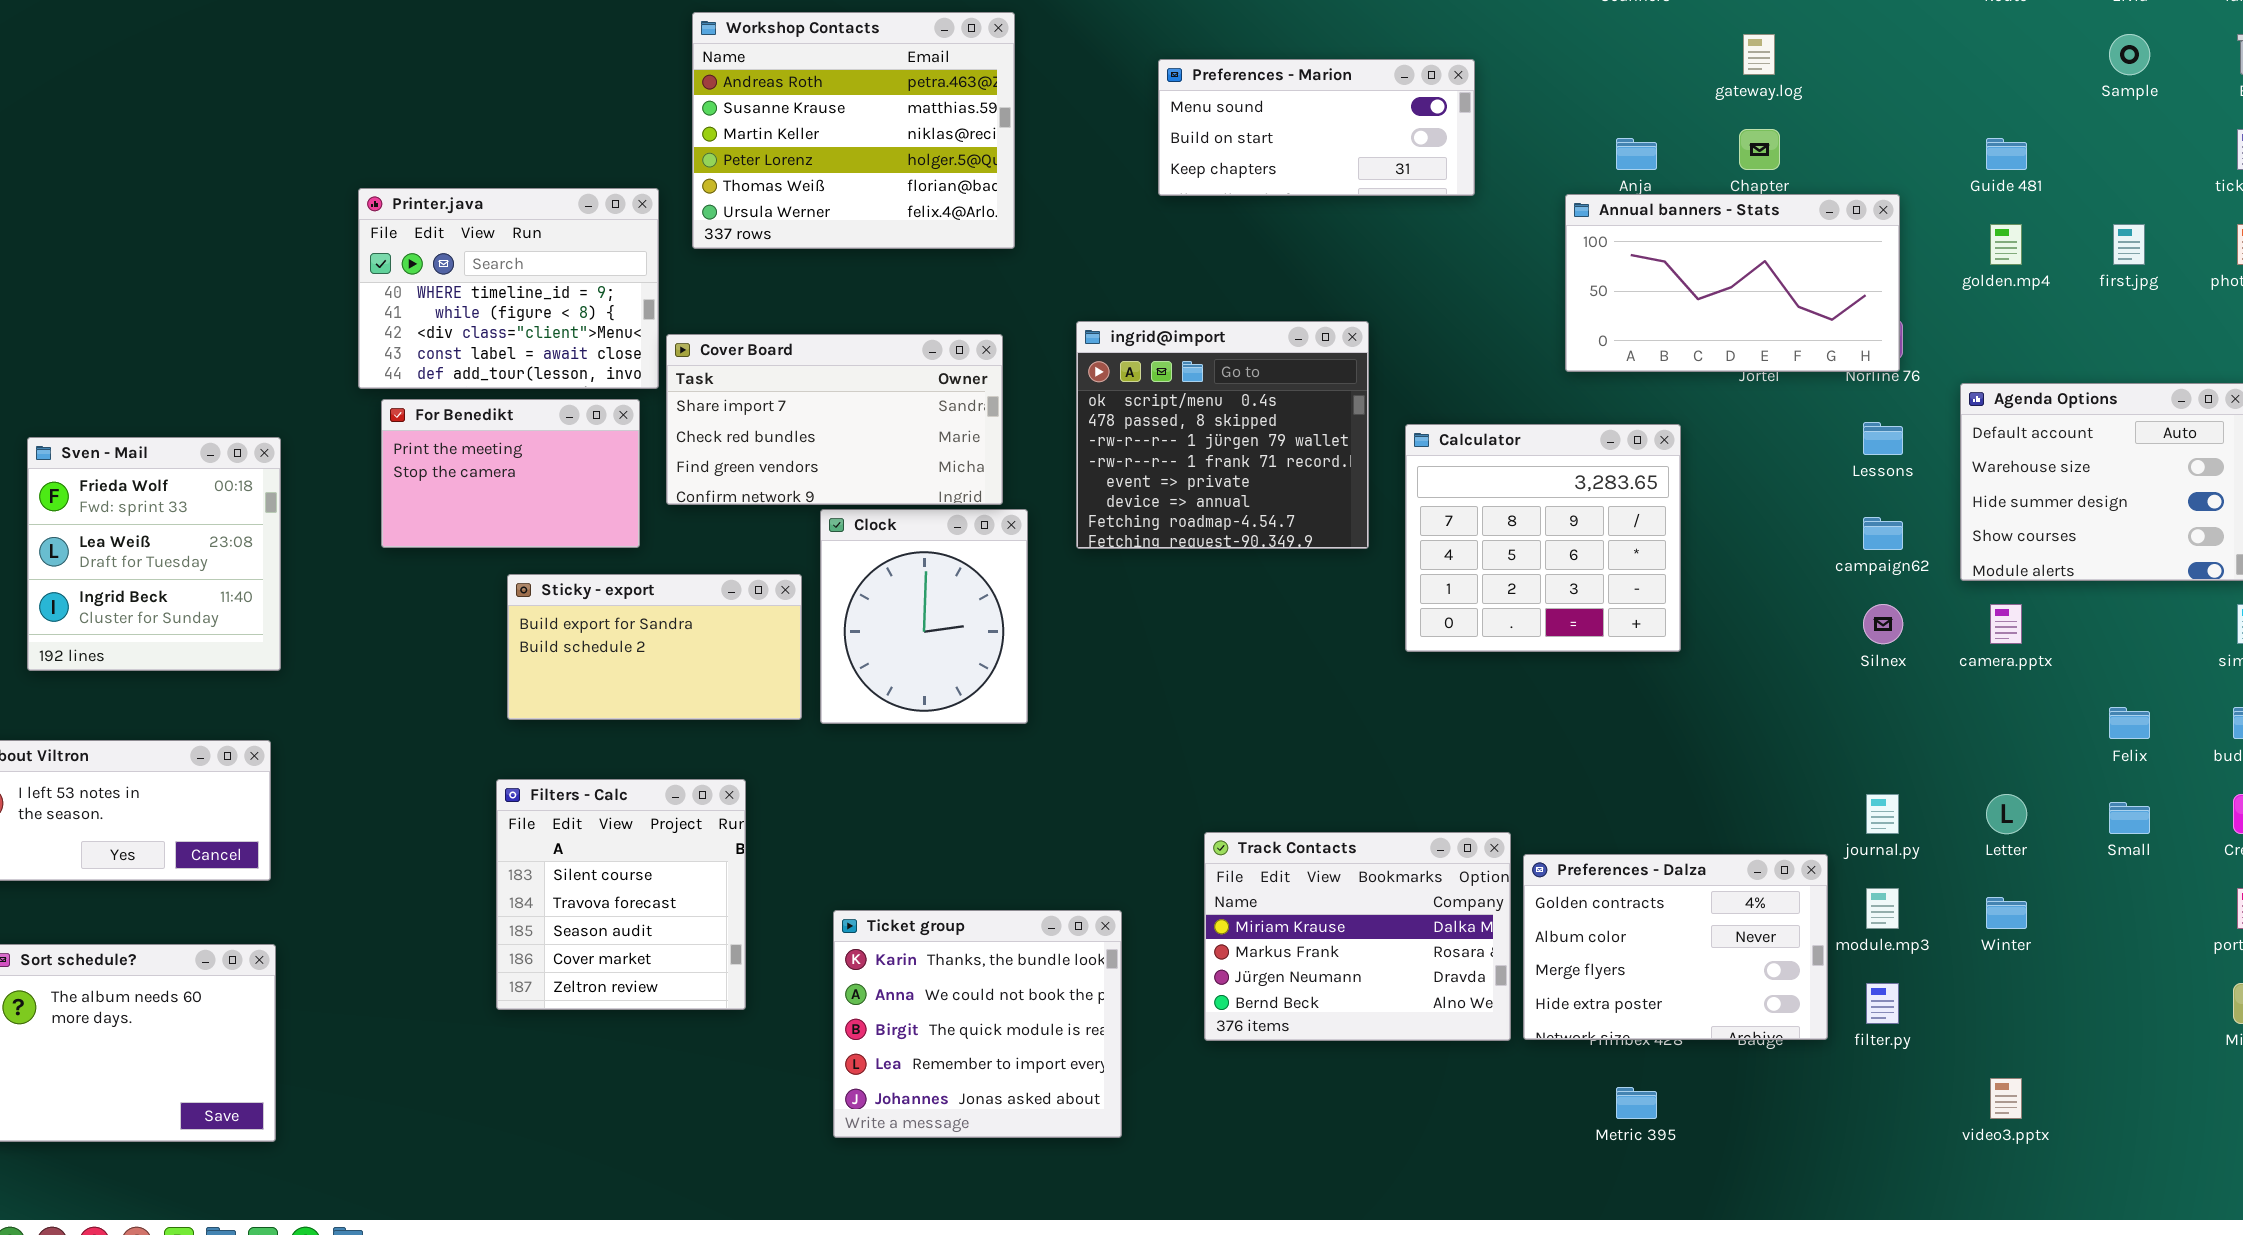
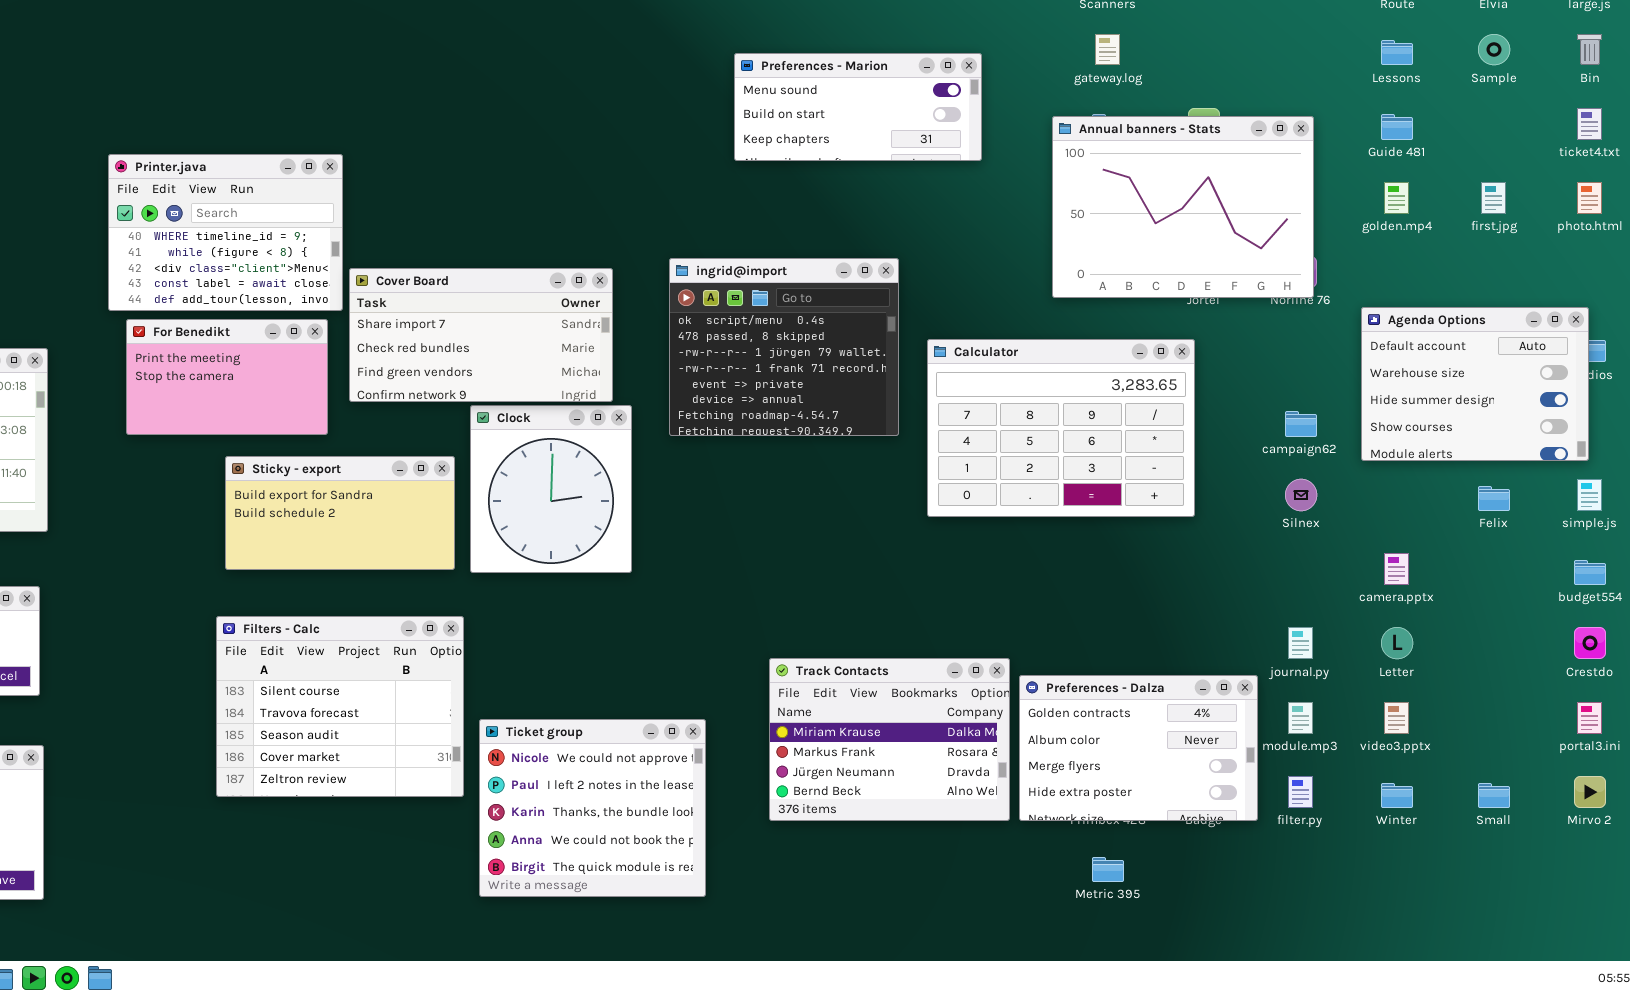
Workshop Contacts: [692,12,1015,249] -> none, closed
gateway.log: [1743,34,1775,75] -> [1095,34,1120,65], moved
Annual banners - Stats: [1565,194,1900,372] -> [1052,116,1314,298], resized
Lessons: [1863,422,1903,455] -> [1381,40,1413,65], moved
Calculator: [1405,424,1681,652] -> [927,339,1195,517], resized
camera.pptx: [1990,604,2022,644] -> [1384,553,1409,585], moved
Felix: [2109,707,2150,739] -> [1478,486,1510,511], moved
Filters - Calc: [496,779,746,1010] -> [216,616,464,797], resized
Small: [2109,802,2150,834] -> [1478,783,1510,808], moved
Winter: [1986,897,2027,929] -> [1381,783,1413,808], moved
Ticket group: [833,910,1122,1138] -> [479,719,706,897], scrolled up 2 rows
video3.pptx: [1990,1078,2022,1119] -> [1384,702,1409,734], moved

